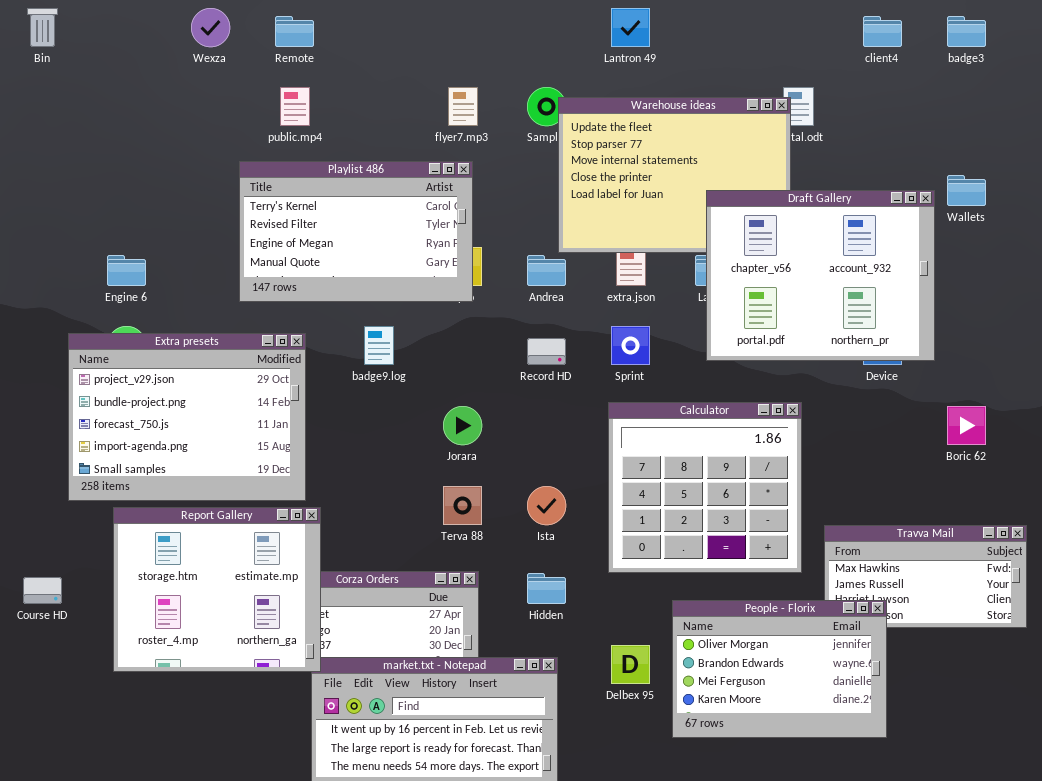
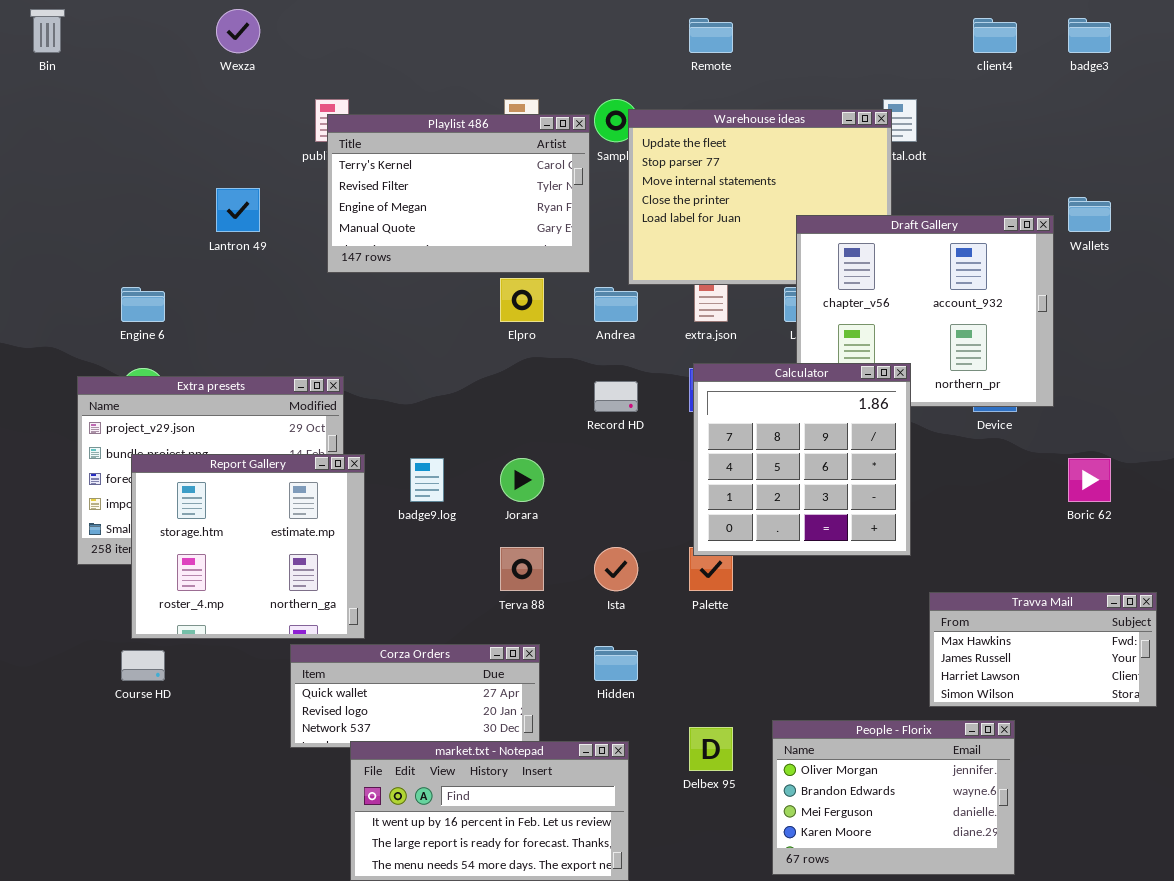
Lantron 49: [611,8,650,47] -> [216,188,260,232], moved
Remote: [275,16,314,47] -> [689,18,733,53], moved
Playlist 486: [239,161,473,302] -> [327,114,590,273], moved
badge9.log: [364,326,394,365] -> [410,458,444,502], moved
Calculator: [608,402,802,573] -> [693,363,911,556], moved
Report Gallery: [113,507,321,672] -> [131,454,365,639], moved
Course HD: [23,577,62,604] -> [121,650,165,681], moved
People - Florix: [672,600,887,738] -> [772,720,1015,875], moved

